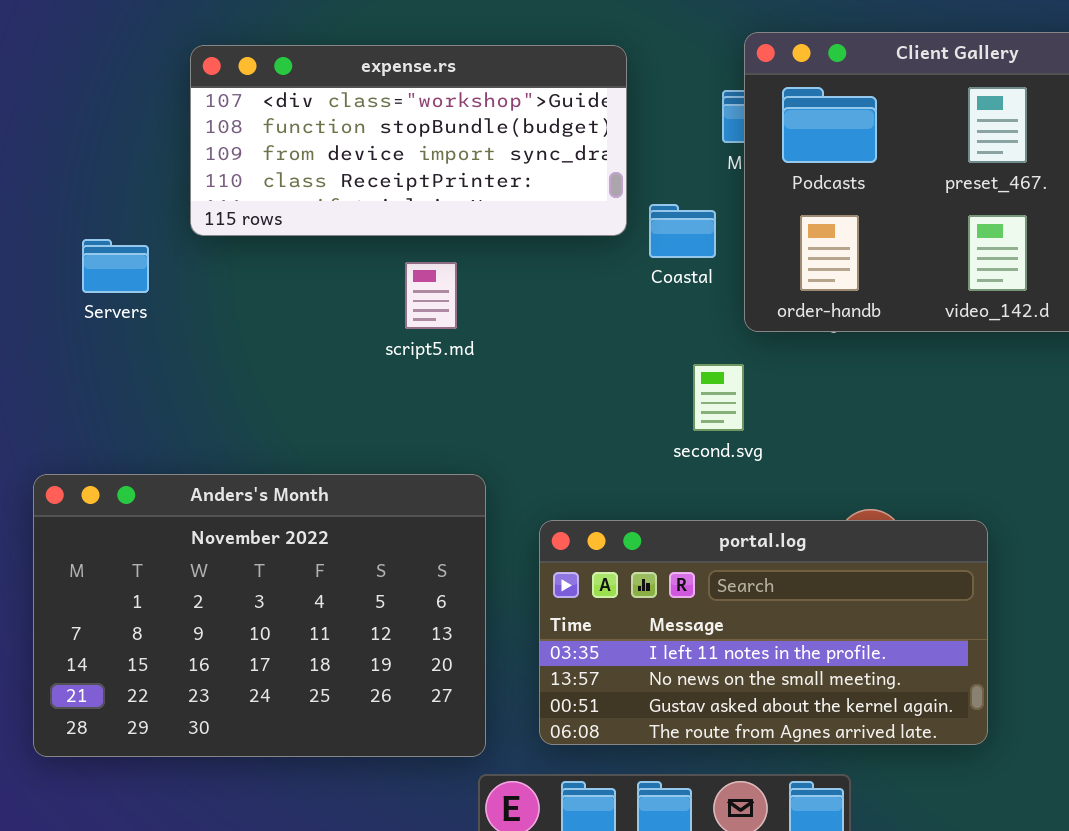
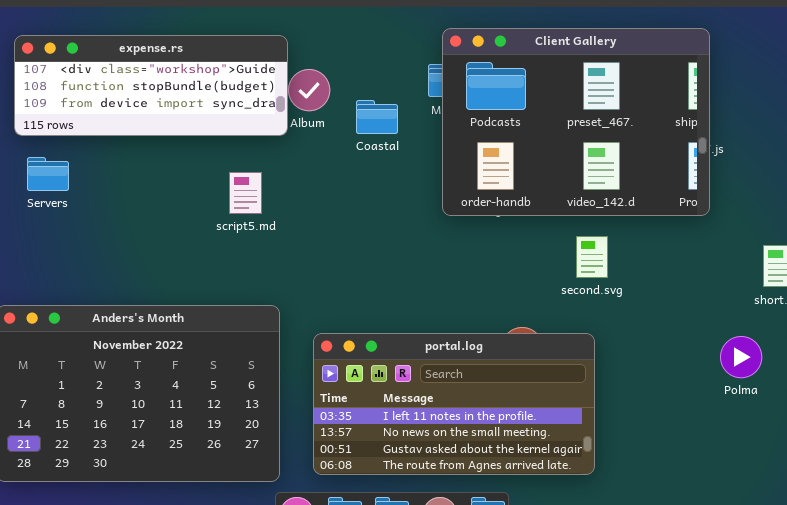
expense.rs: [190,45,627,236] -> [14,35,288,136], moved, resized
Coastal: [649,204,716,258] -> [356,100,398,134], moved
second.svg: [693,364,744,431] -> [576,236,608,278], moved

